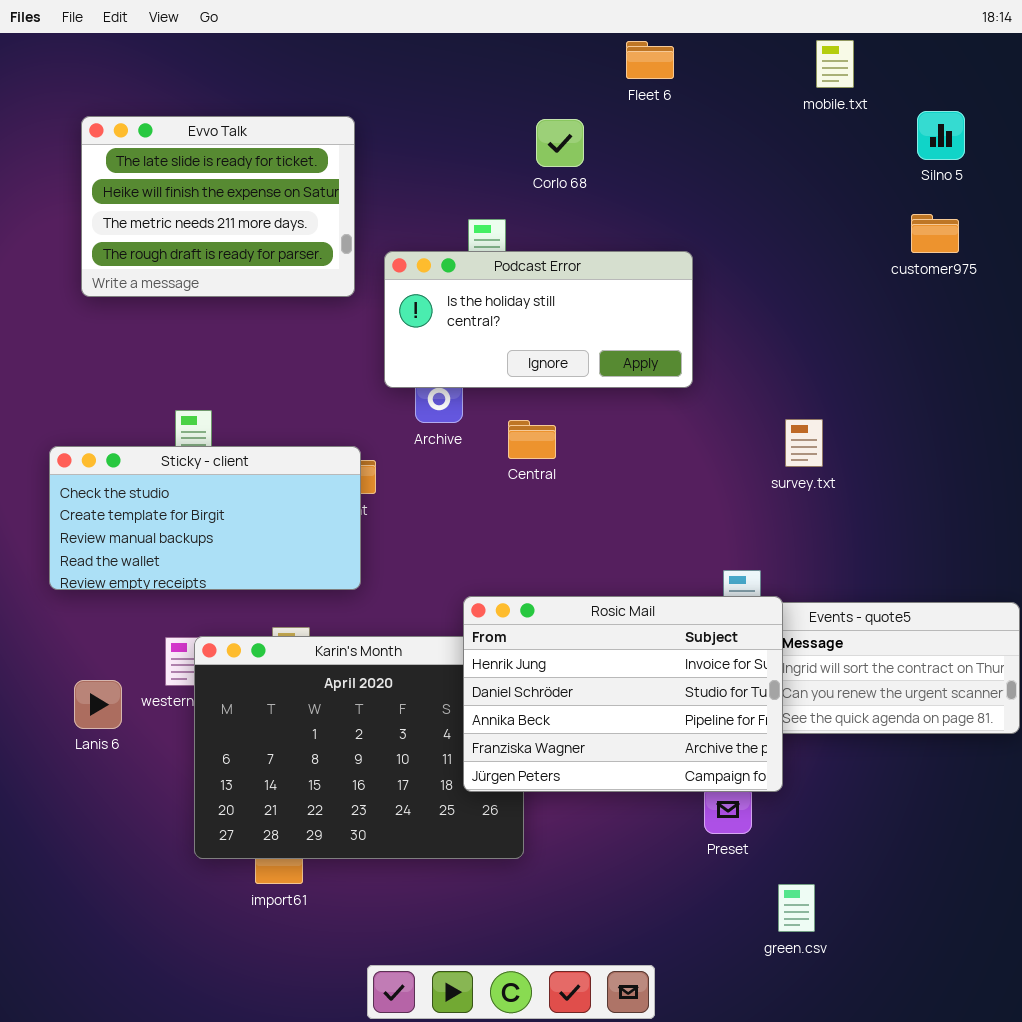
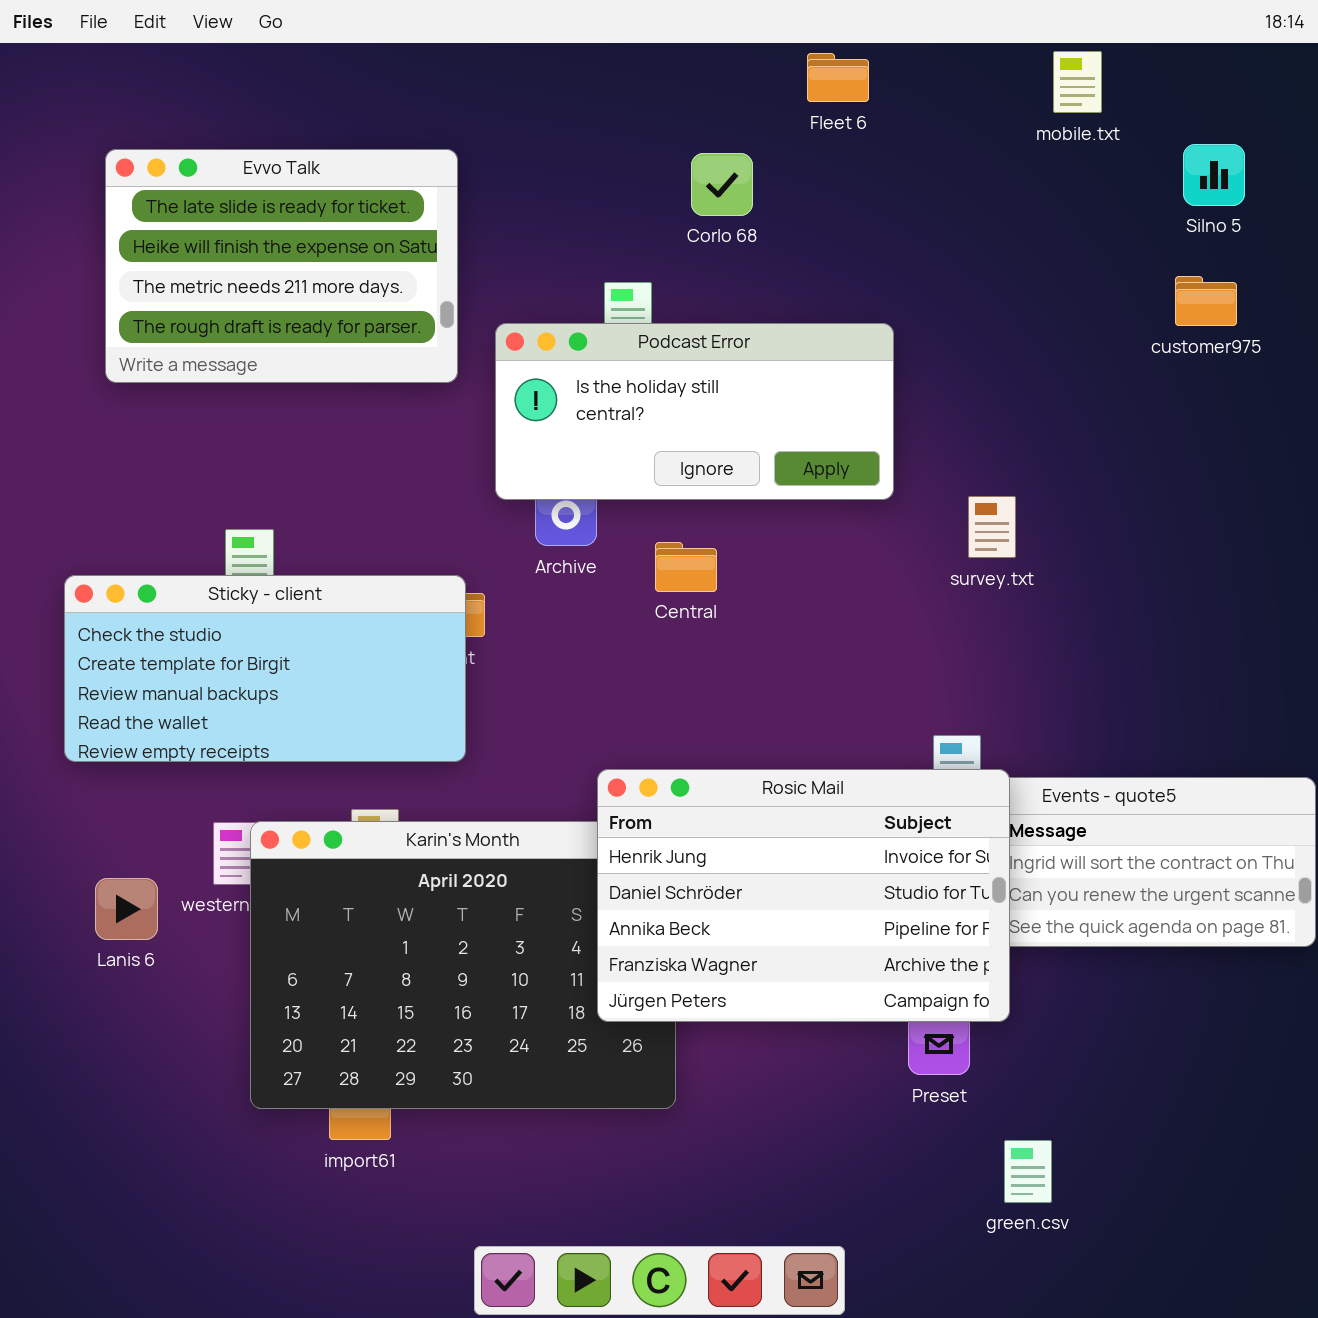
survey.txt: [785,419,823,467] -> [968,496,1016,558], moved

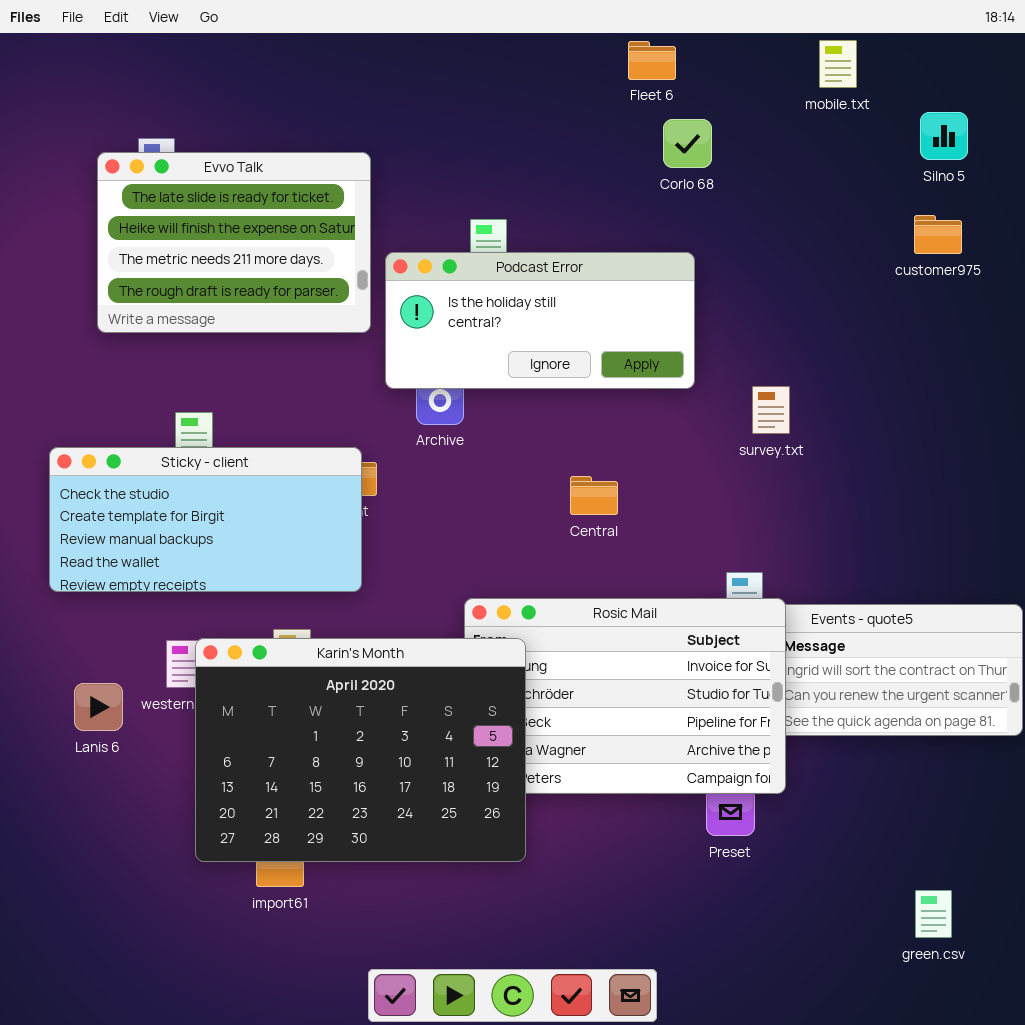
Evvo Talk: [105,149,458,383] -> [97,152,371,333], moved
Corlo 68: [691,153,753,216] -> [663,119,712,168], moved
Central: [655,542,717,592] -> [570,476,618,515], moved
Karin's Month: [250,821,676,1109] -> [195,638,526,862], raised
green.csv: [1004,1140,1052,1203] -> [915,890,952,938], moved

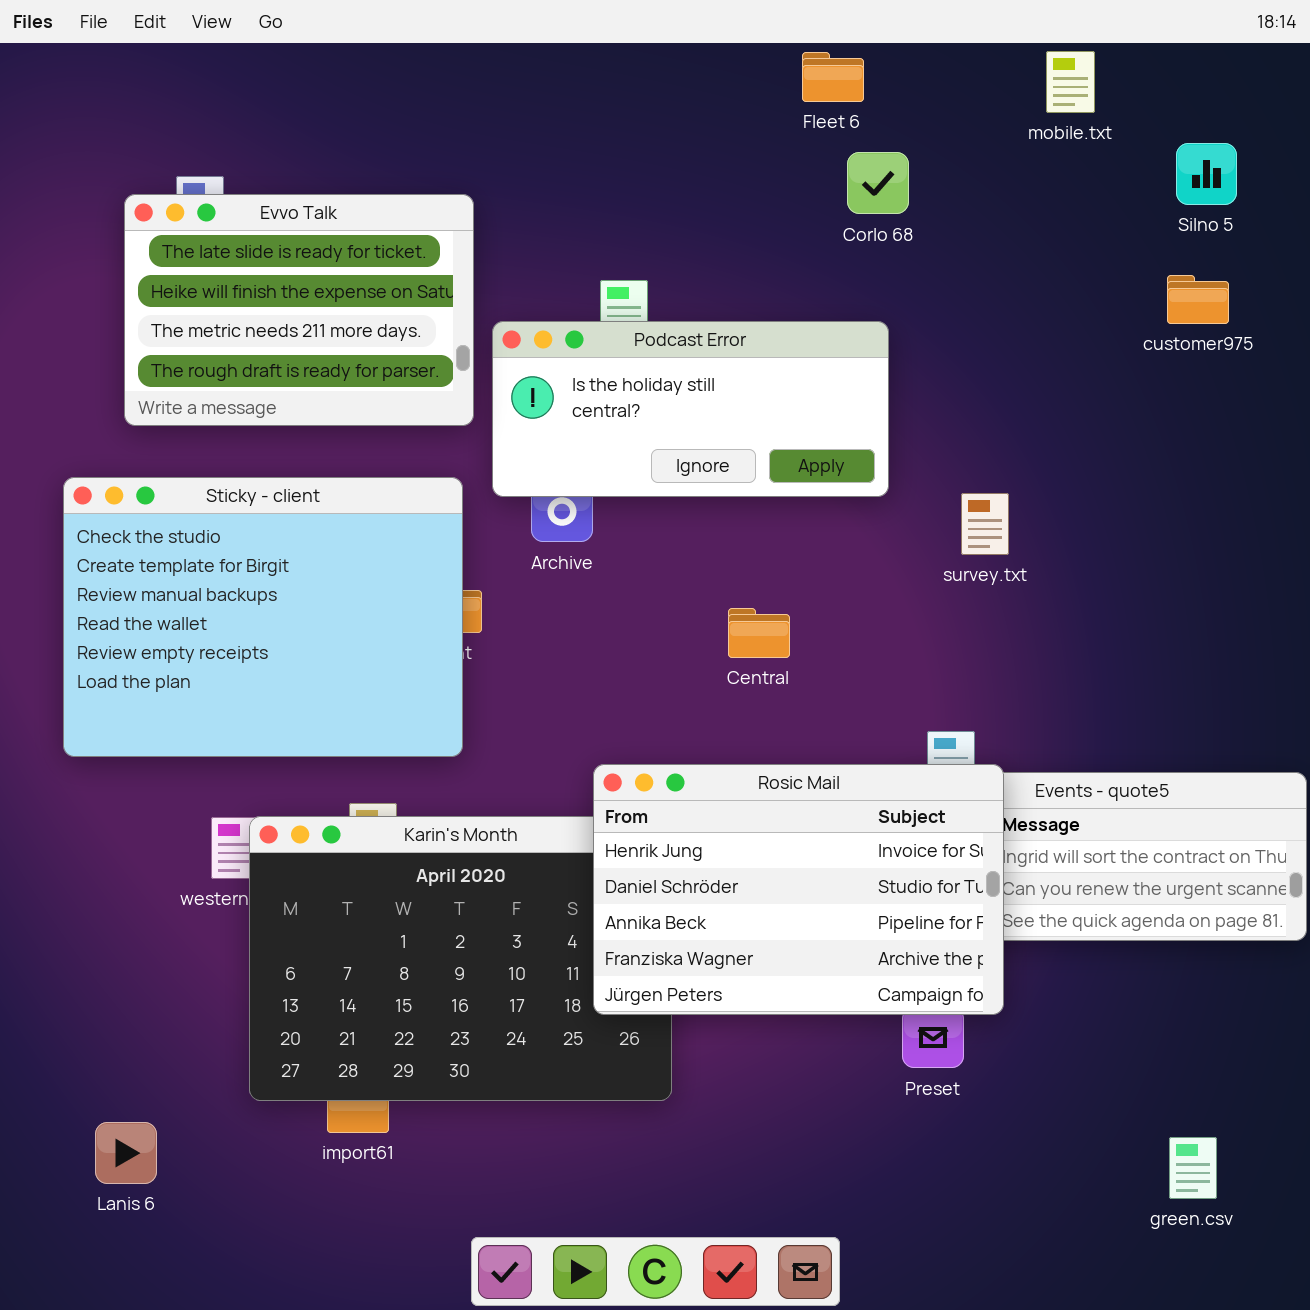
Sticky - client: [49,447,362,592] -> [63,477,463,757], resized
Rosic Mail: [464,598,786,794] -> [593,764,1004,1015], raised
Lanis 6: [74,683,123,731] -> [95,1122,157,1184], moved

